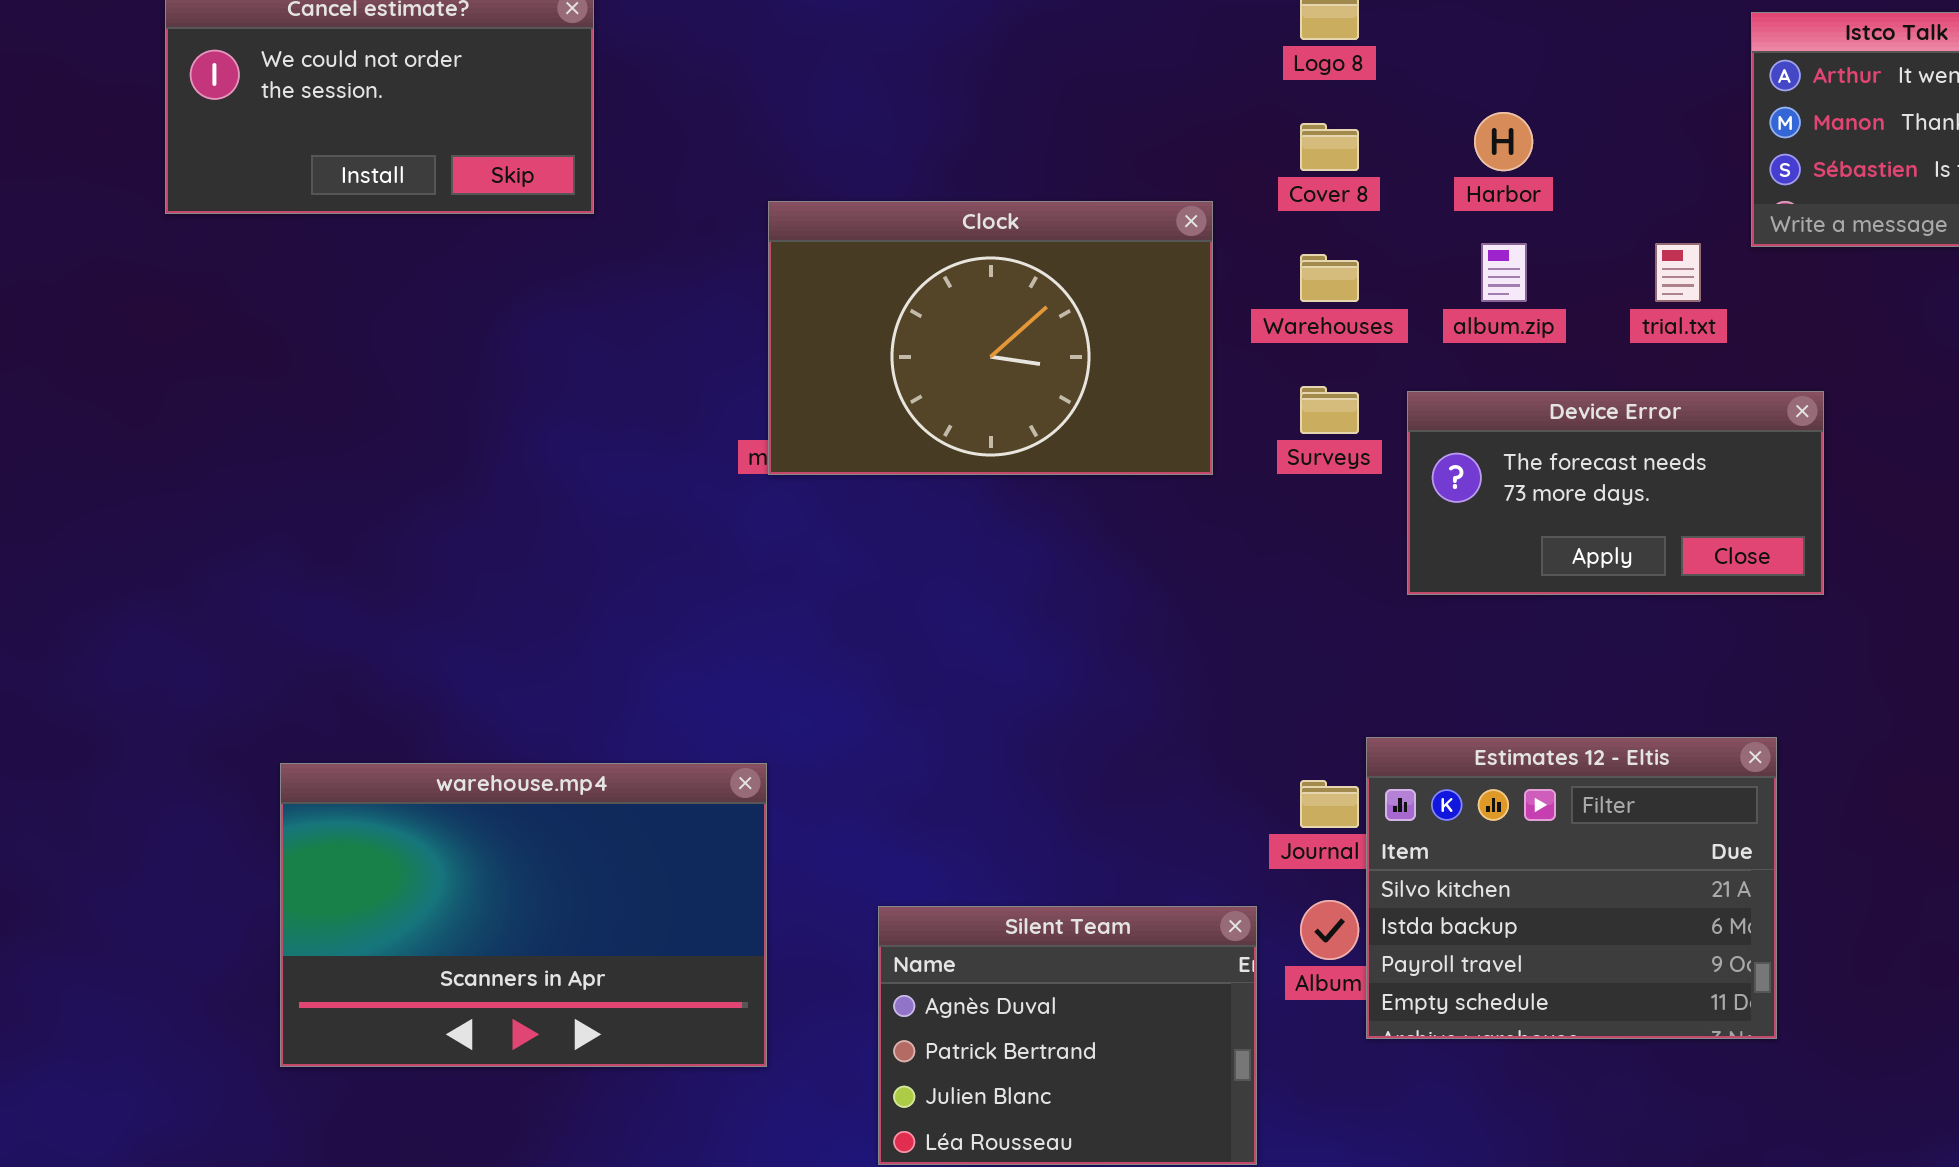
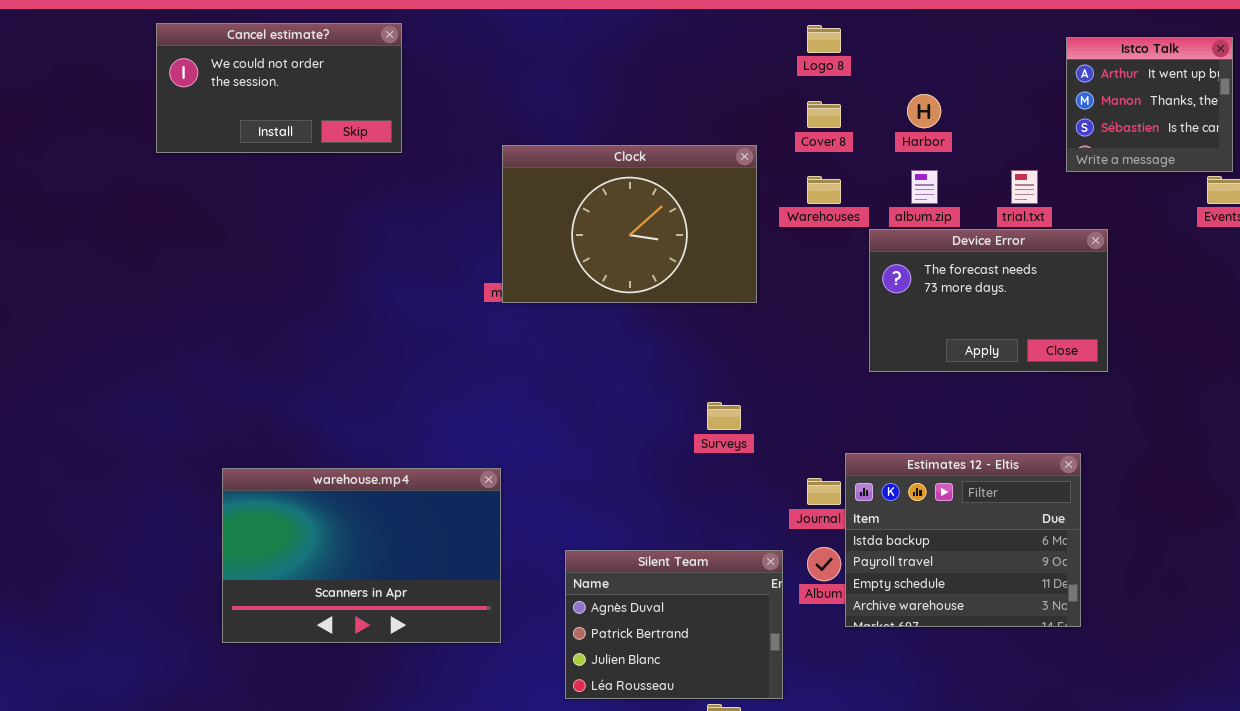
Surveys: [1300,386,1359,434] -> [707,402,741,430], moved
Device Error: [1407,391,1824,595] -> [869,229,1108,372], resized
Estimates 12 - Eltis: [1366,737,1777,1039] -> [845,453,1081,627], scrolled down 1 row

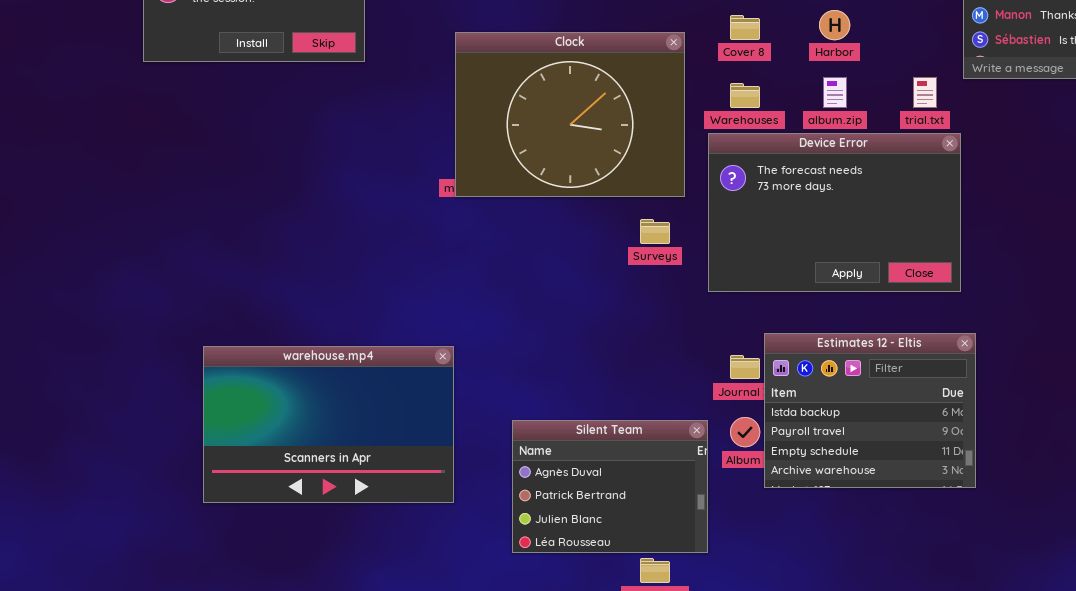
Clock: [502,145,757,303] -> [455,32,685,197], resized
Device Error: [869,229,1108,372] -> [708,133,961,292], moved, resized
Surveys: [707,402,741,430] -> [640,219,670,244], moved

